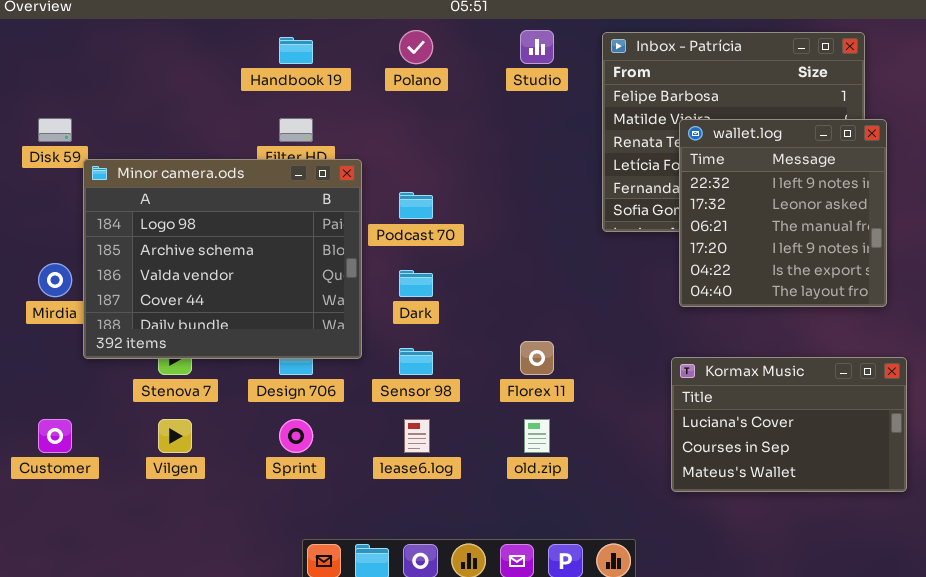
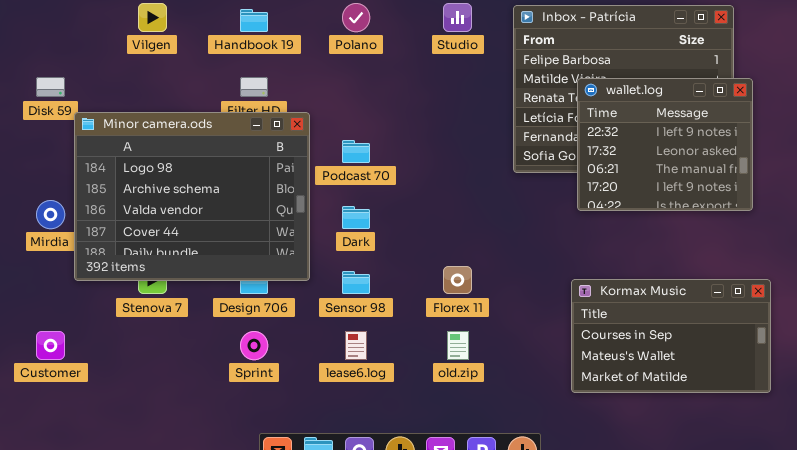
wallet.log: [679,119,887,307] -> [577,78,753,211], resized
Kormax Music: [671,357,907,492] -> [571,279,771,393], scrolled down 1 row
Vilgen: [158,419,192,453] -> [138,3,167,32], moved

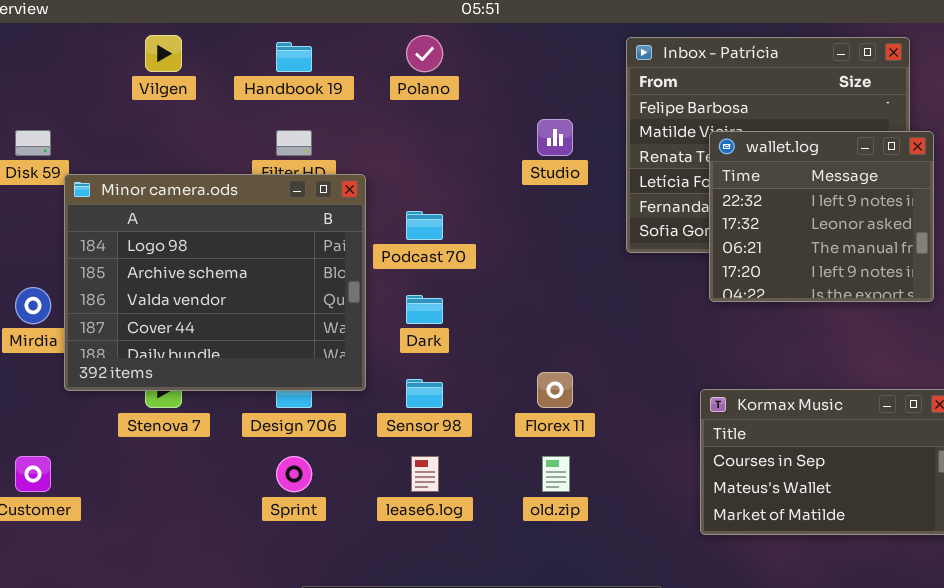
Studio: [443,3,472,32] -> [537,119,573,156], moved

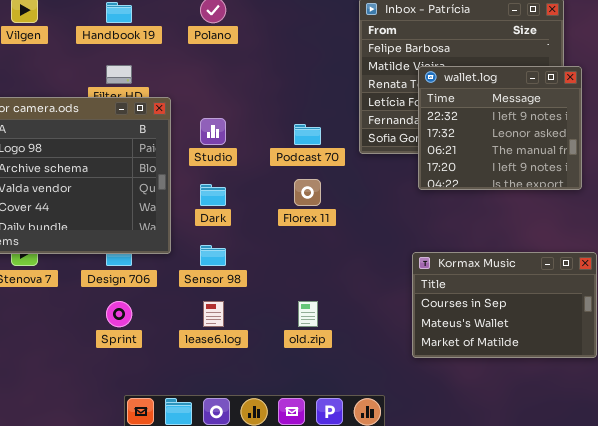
Studio: [537,119,573,156] -> [200,118,226,145], moved
Podcast 70: [406,211,443,240] -> [294,124,321,145], moved
Florex 11: [537,372,573,408] -> [294,179,321,206], moved

